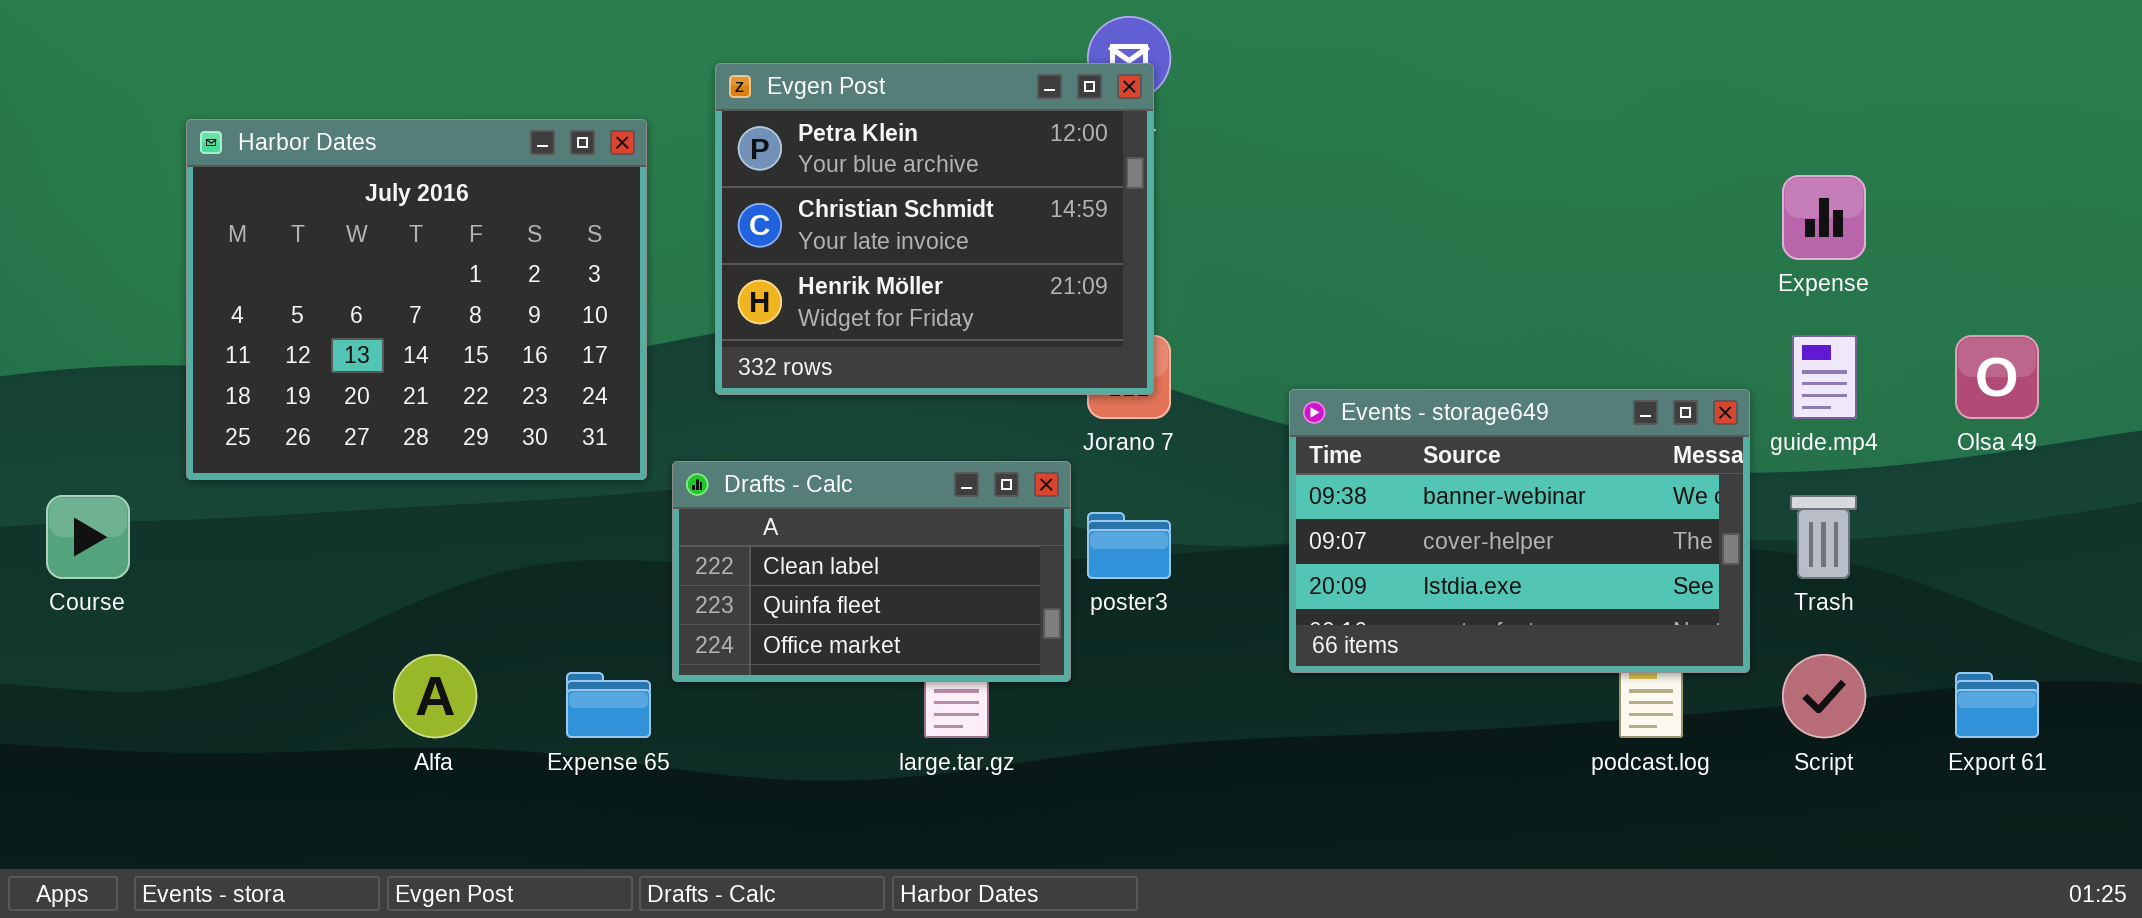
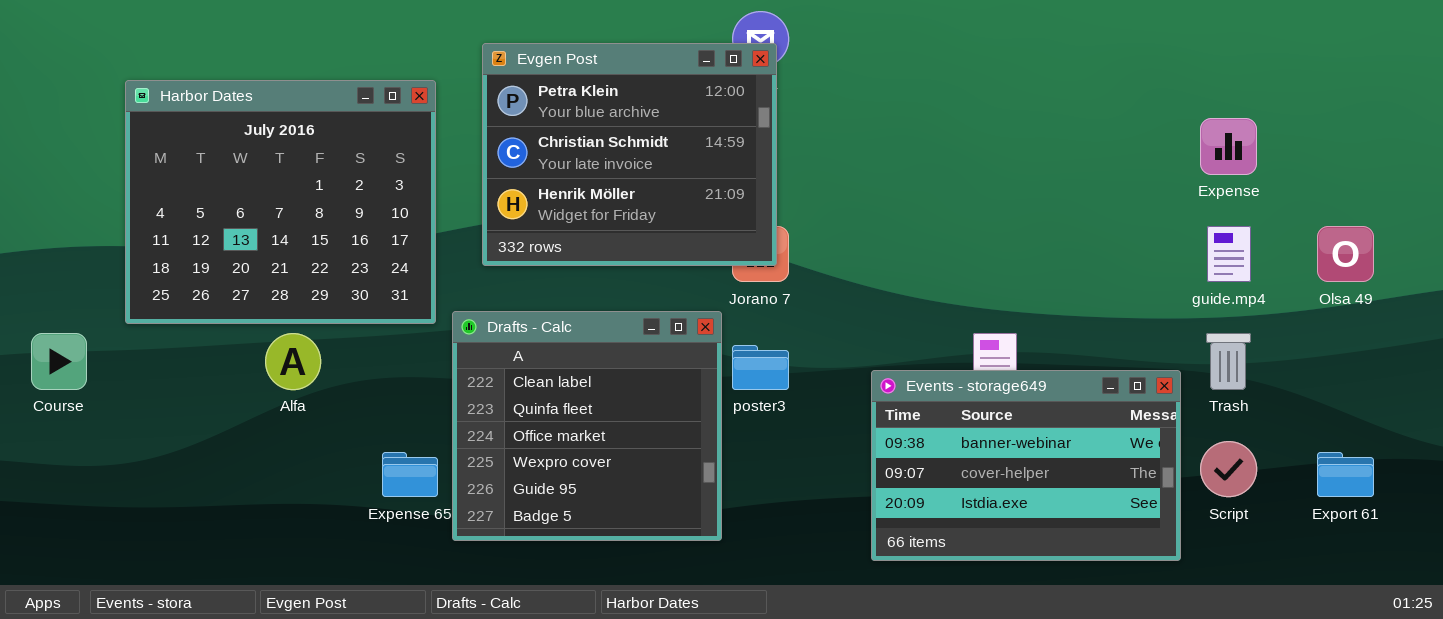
Events - storage649: [1289,389,1750,673] -> [871,370,1181,561], moved
Drafts - Calc: [672,461,1071,682] -> [452,311,722,541], resized
Alfa: [393,654,477,738] -> [265,333,321,390], moved

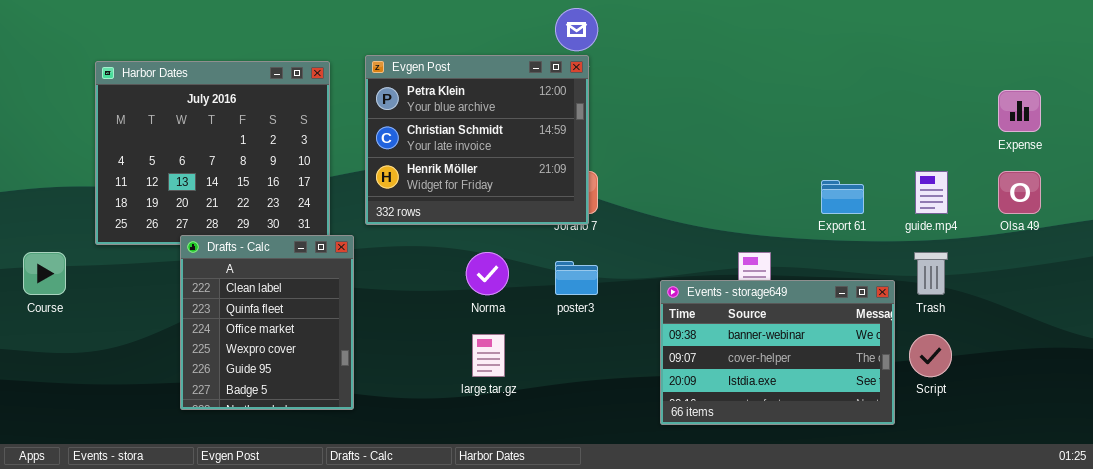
Evgen Post: [482,43,777,266] -> [365,55,589,225], moved
Expense: [1200,118,1257,175] -> [998,90,1041,132], moved
Drafts - Calc: [452,311,722,541] -> [180,235,354,410], moved, resized
Export 61: [1317,452,1374,497] -> [821,180,864,214], moved

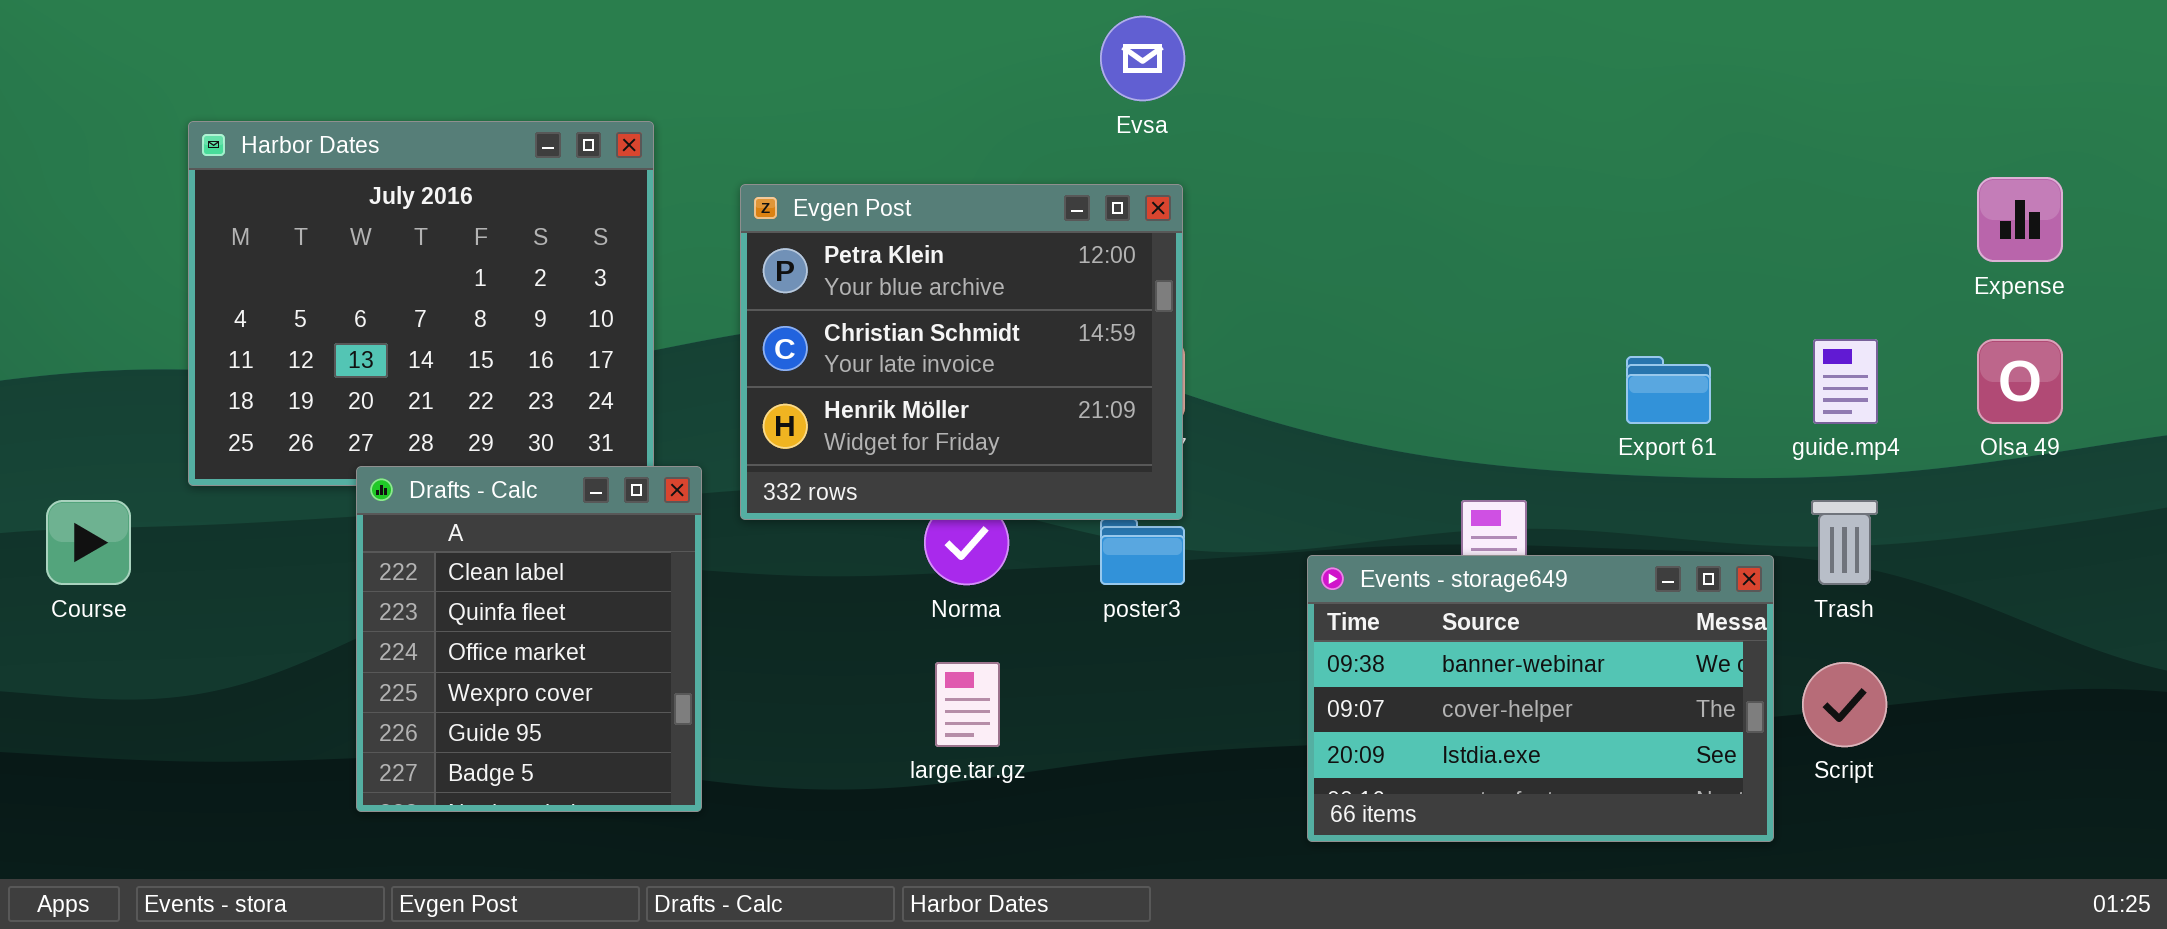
Evgen Post: [365,55,589,225] -> [740,184,1183,520], moved

